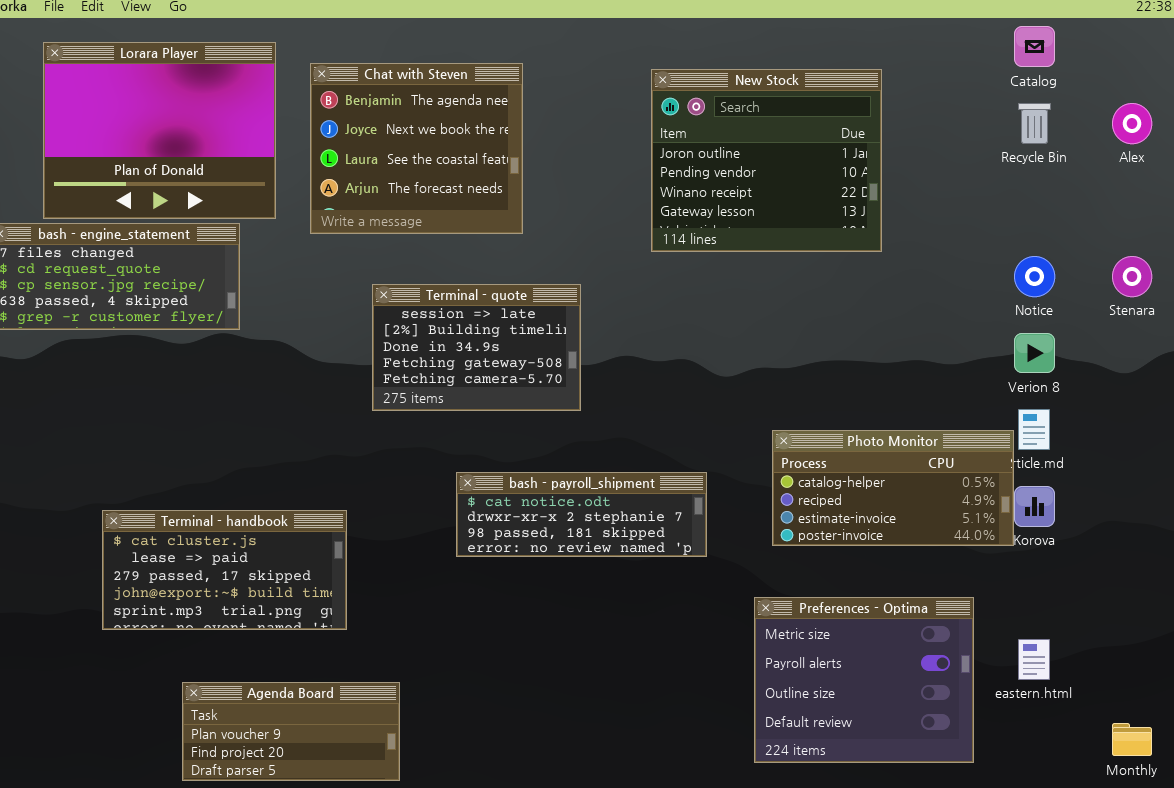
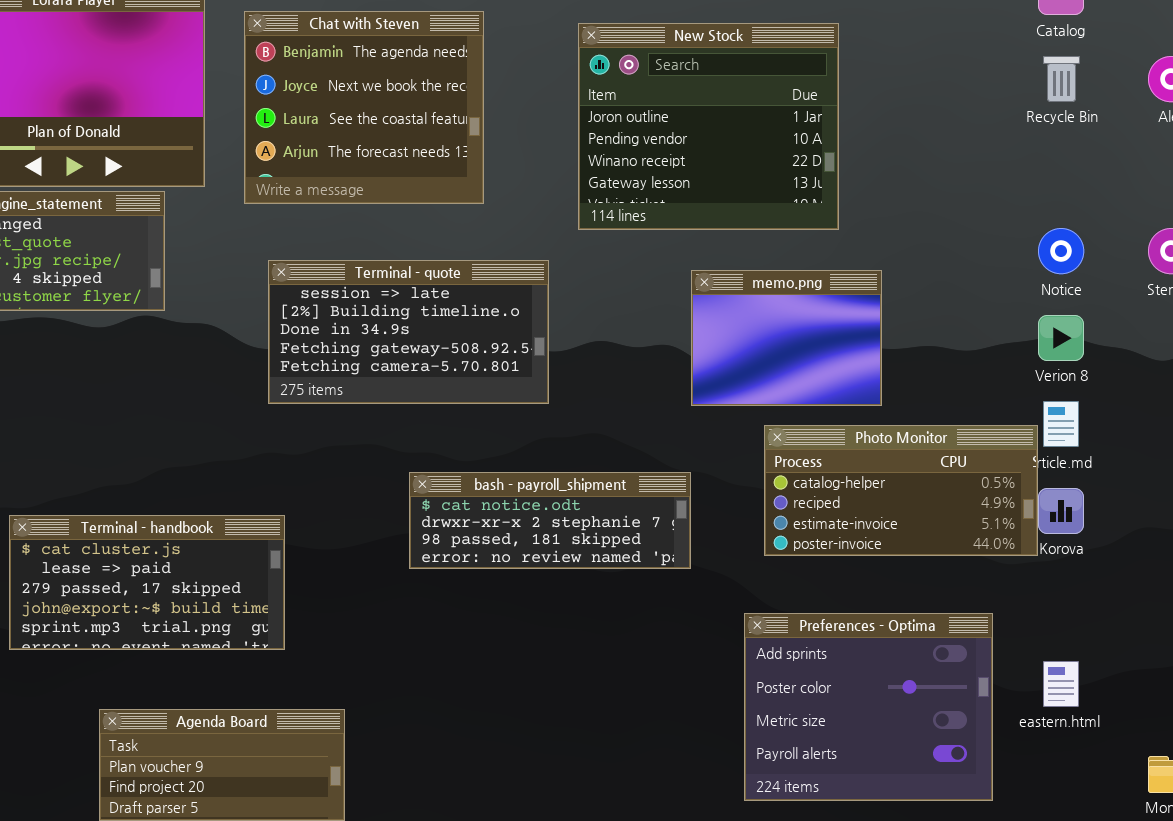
New Stock: [651,69,882,252] -> [578,23,839,230], moved
Terminal - quote: [372,284,581,411] -> [268,260,549,404], resized
memo.png: none -> [691,270,882,406], opened
Preferences - Optima: [754,597,974,763] -> [744,613,993,801], scrolled up 2 rows

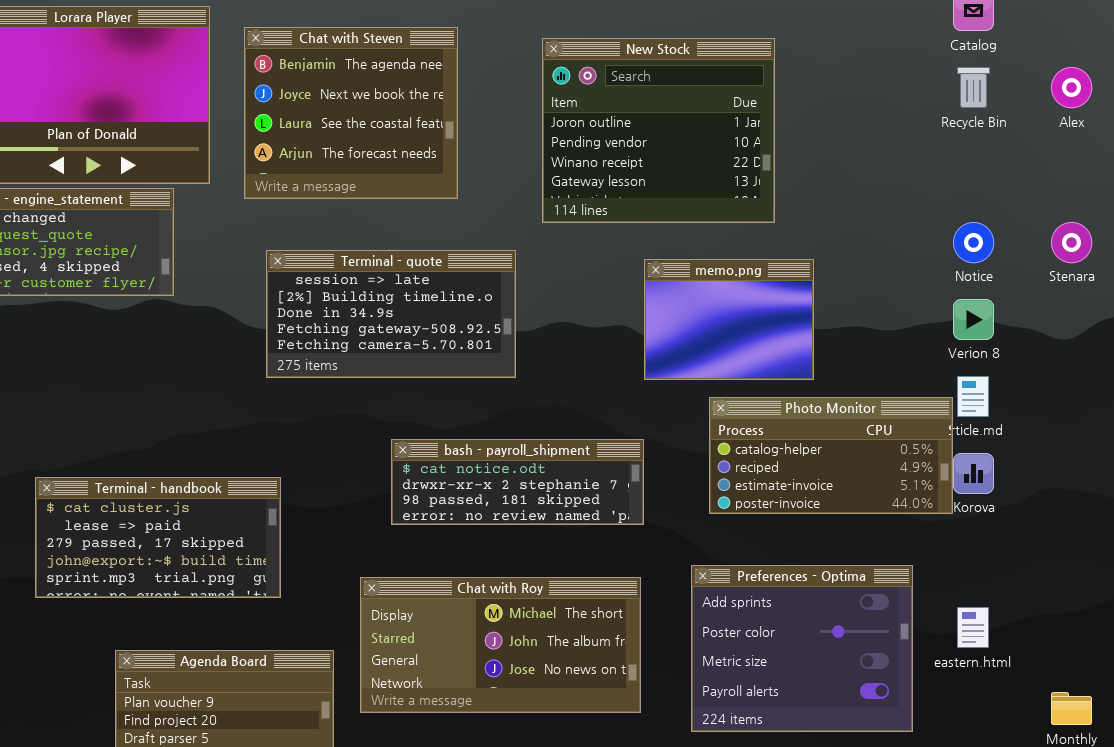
Chat with Roy: none -> [360,577,641,713], opened

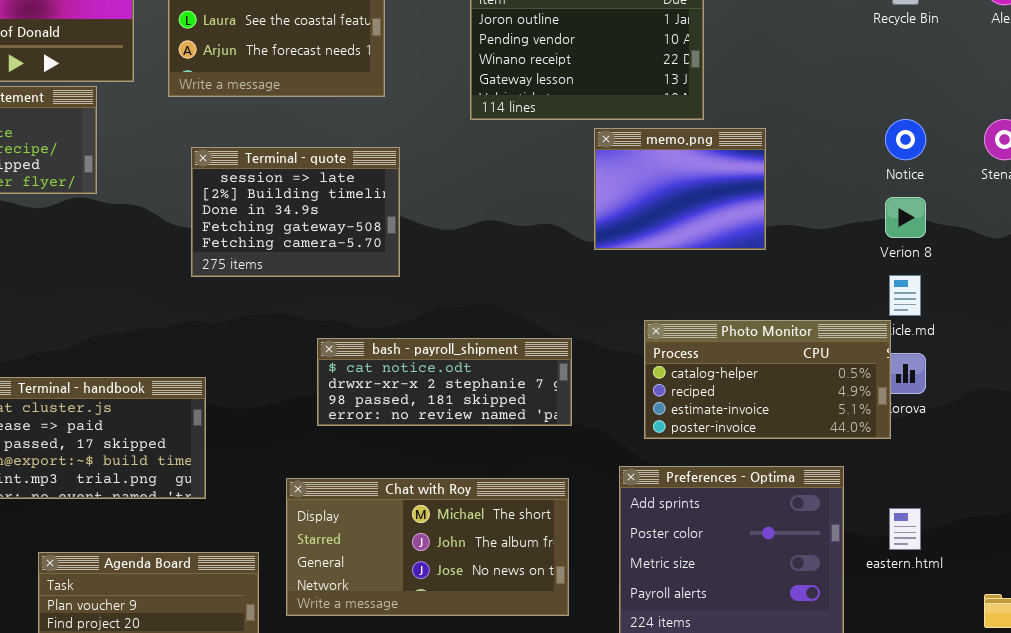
Terminal - quote: [266,250,516,378] -> [191,147,400,277], resized
memo.png: [644,259,814,380] -> [594,128,766,250], moved
Photo Monitor: [709,397,953,514] -> [644,320,891,439], moved

